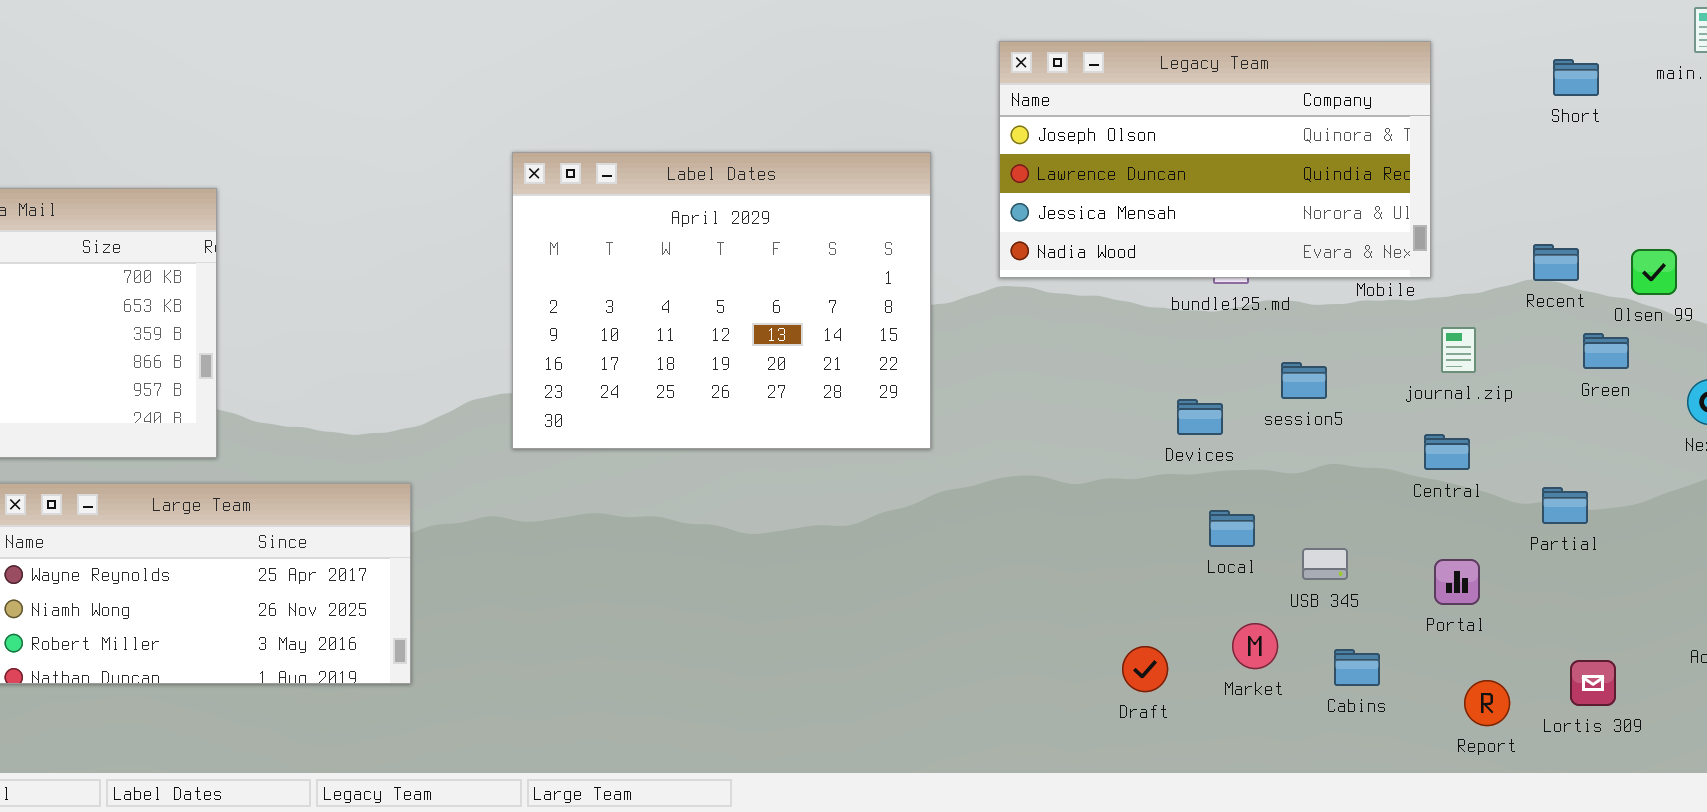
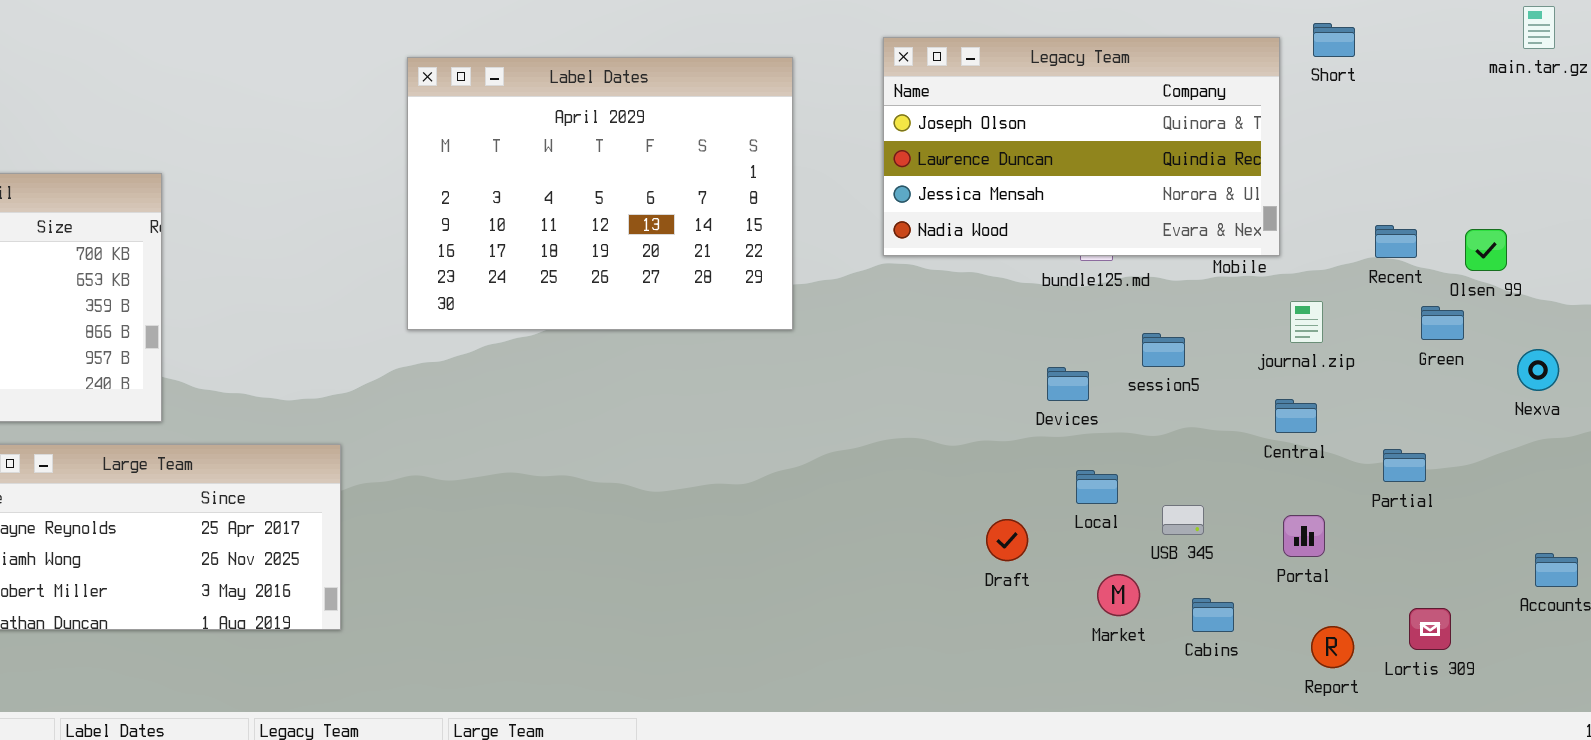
Short: [1553,59,1599,96] -> [1313,23,1355,57], moved
Label Dates: [512,152,931,449] -> [407,57,793,330], moved
Draft: [1122,646,1168,692] -> [986,519,1028,561], moved

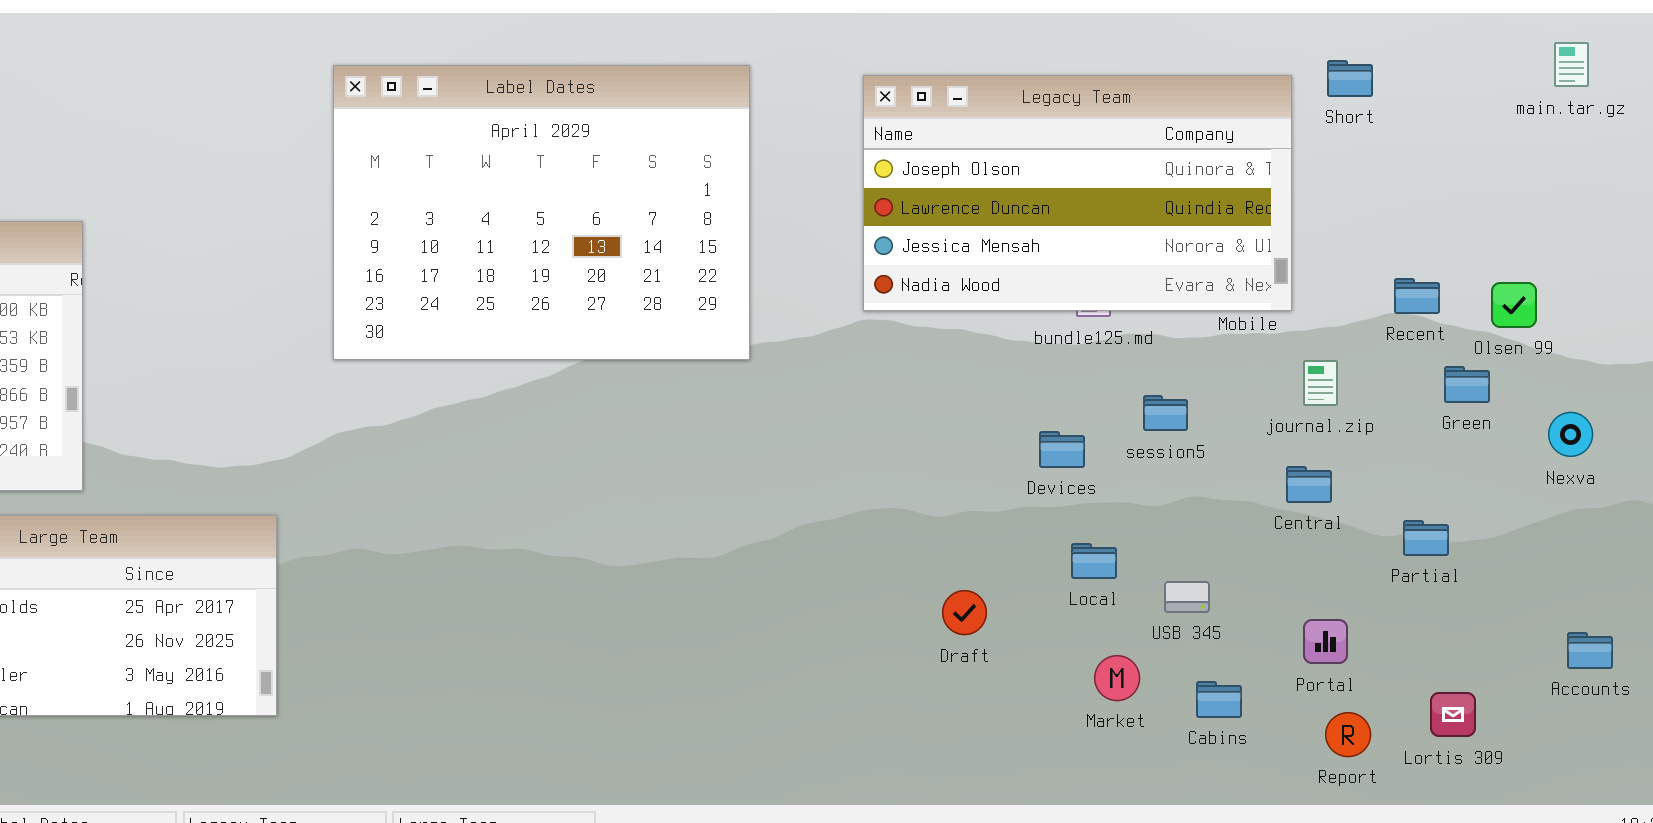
Label Dates: [407,57,793,330] -> [333,65,750,360], moved
Portal: [1283,515,1325,557] -> [1303,619,1348,664], moved
Draft: [986,519,1028,561] -> [942,590,987,635], moved

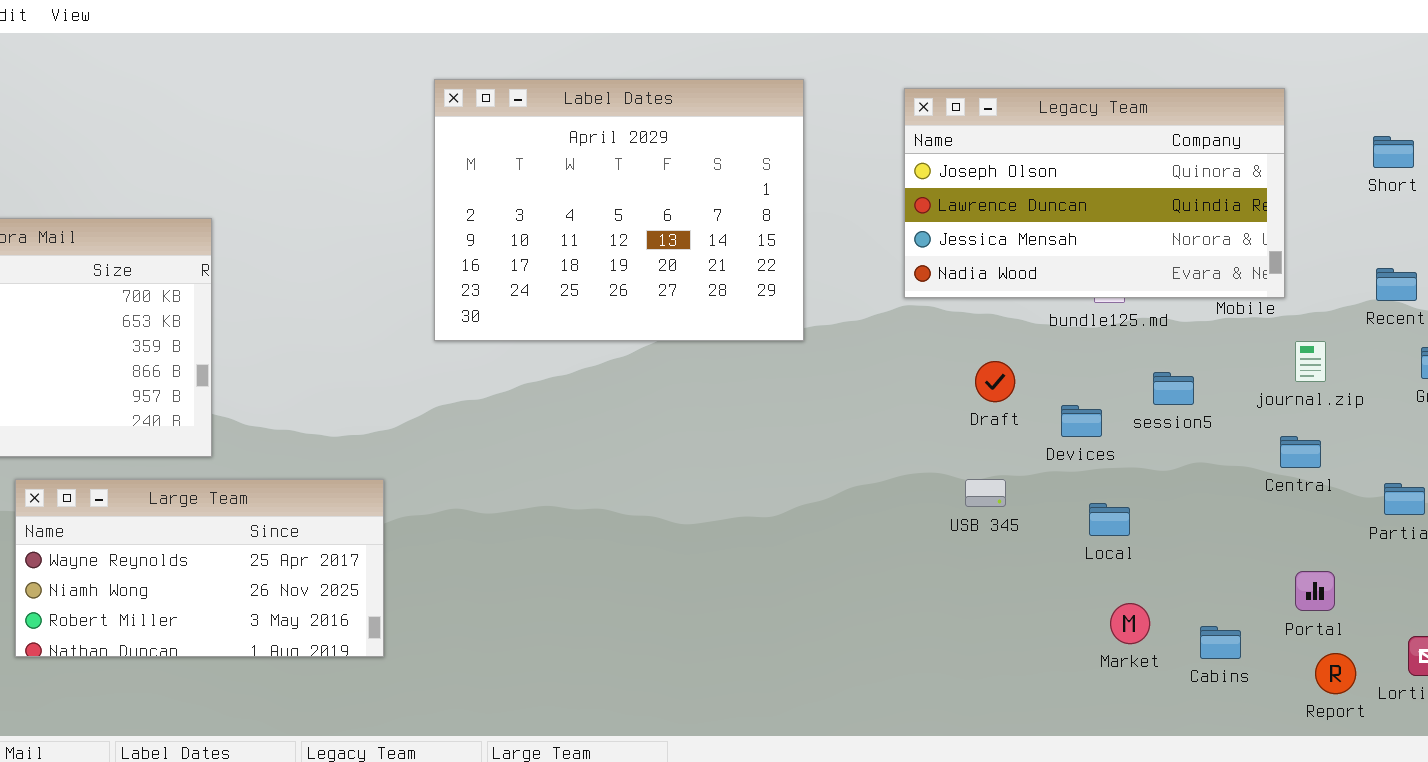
Short: [1327,60,1373,97] -> [1373,136,1414,168], moved
USB 345: [1164,581,1210,613] -> [965,479,1006,507], moved
Draft: [942,590,987,635] -> [975,361,1015,402], moved

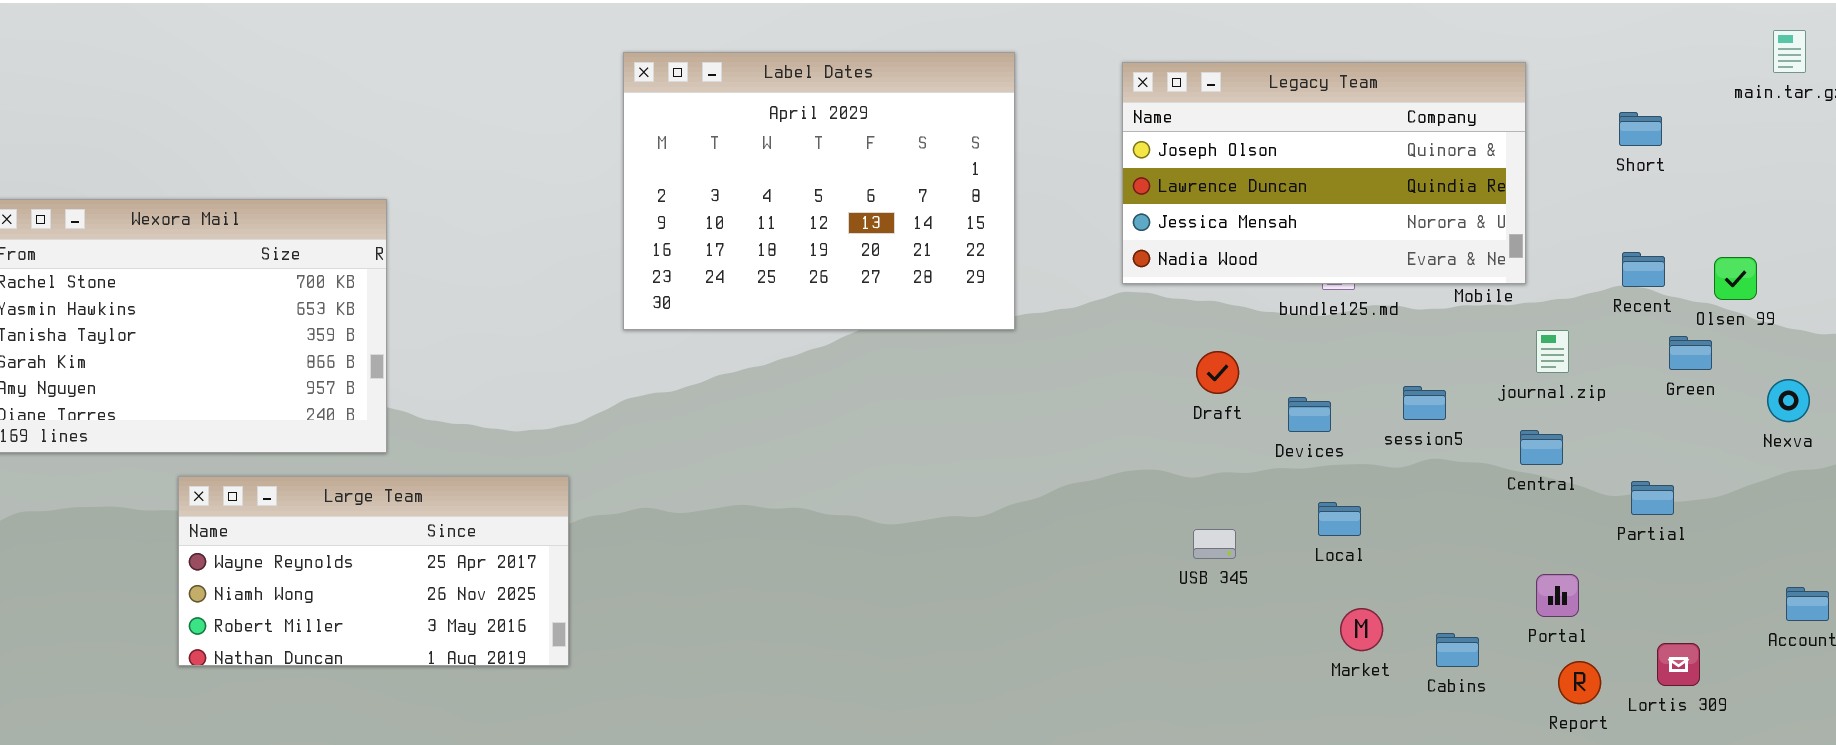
session5: [1153,372,1194,405] -> [1403,386,1446,420], moved
USB 345: [965,479,1006,507] -> [1193,529,1236,559], moved

